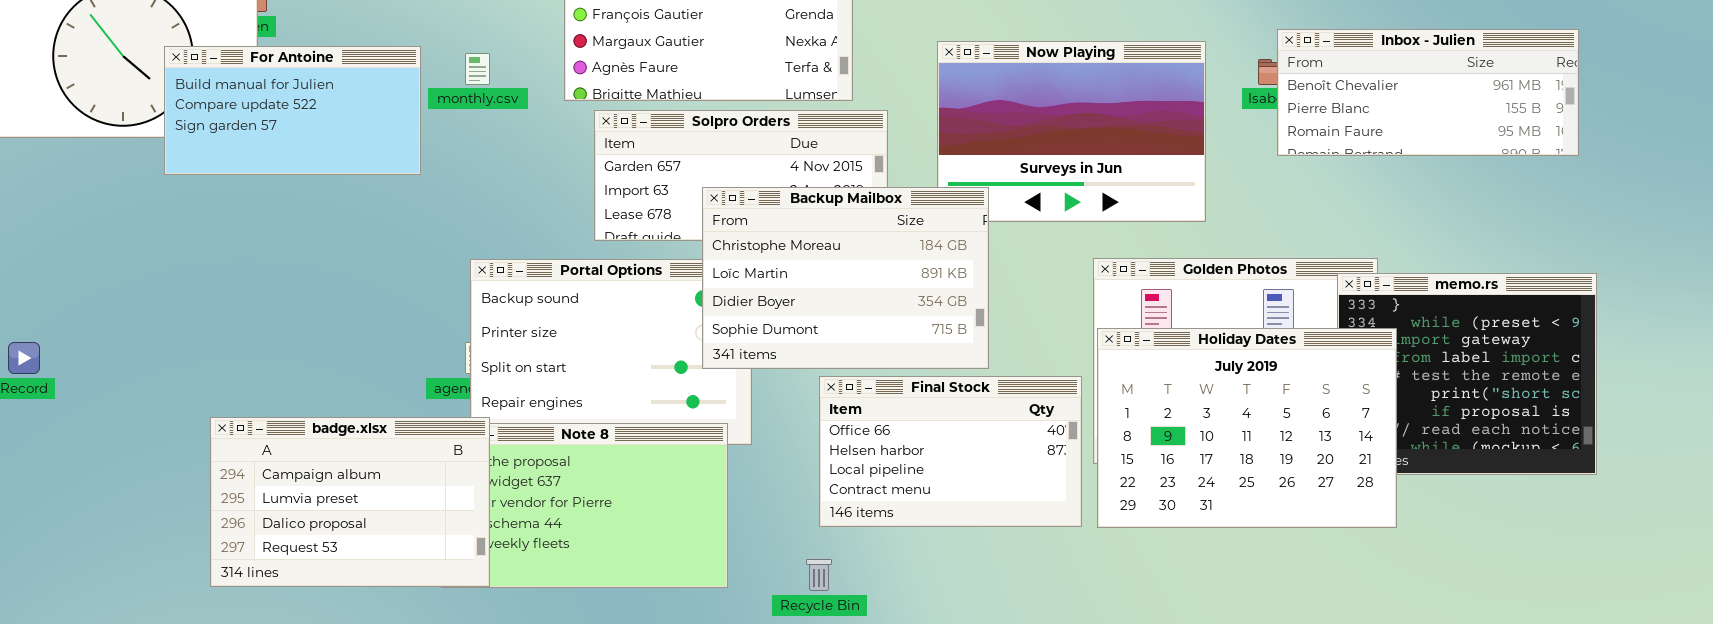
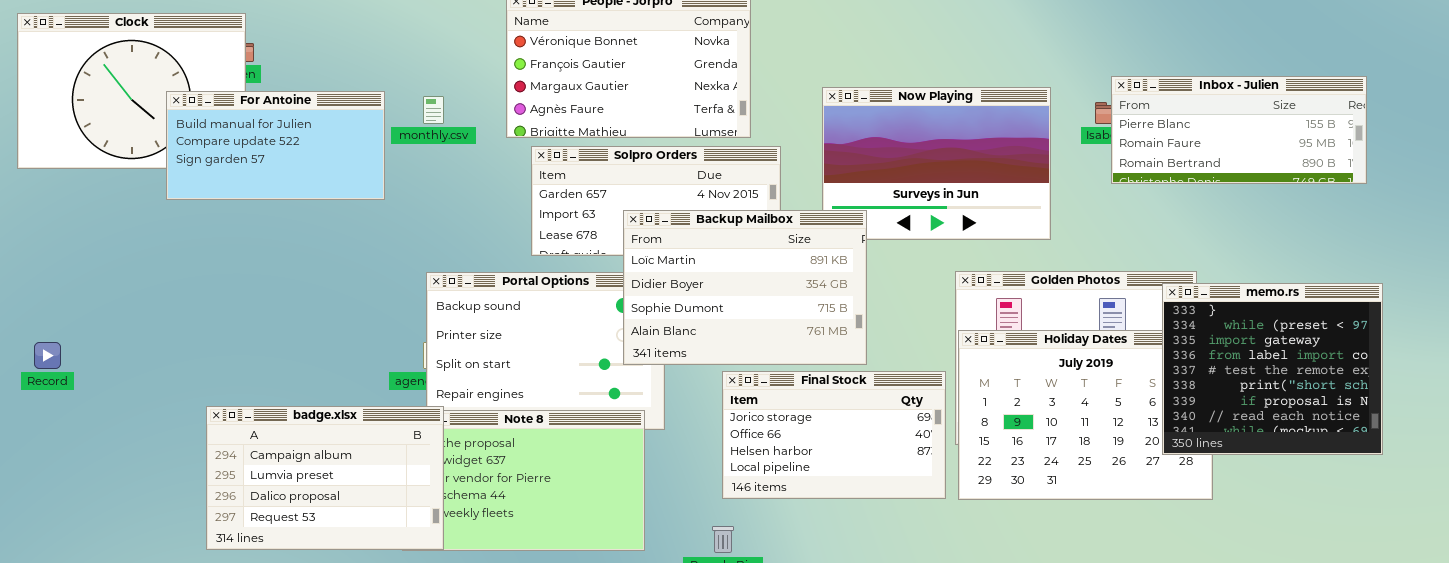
Inbox - Julien: [1277,29,1579,156] -> [1111,76,1367,184], scrolled down 1 row
Backup Mailbox: [702,187,989,369] -> [623,210,867,365], scrolled down 1 row
memo.rs: [1337,273,1597,475] -> [1162,283,1383,455], raised
Final Stock: [819,376,1082,527] -> [722,371,946,499], scrolled up 1 row

